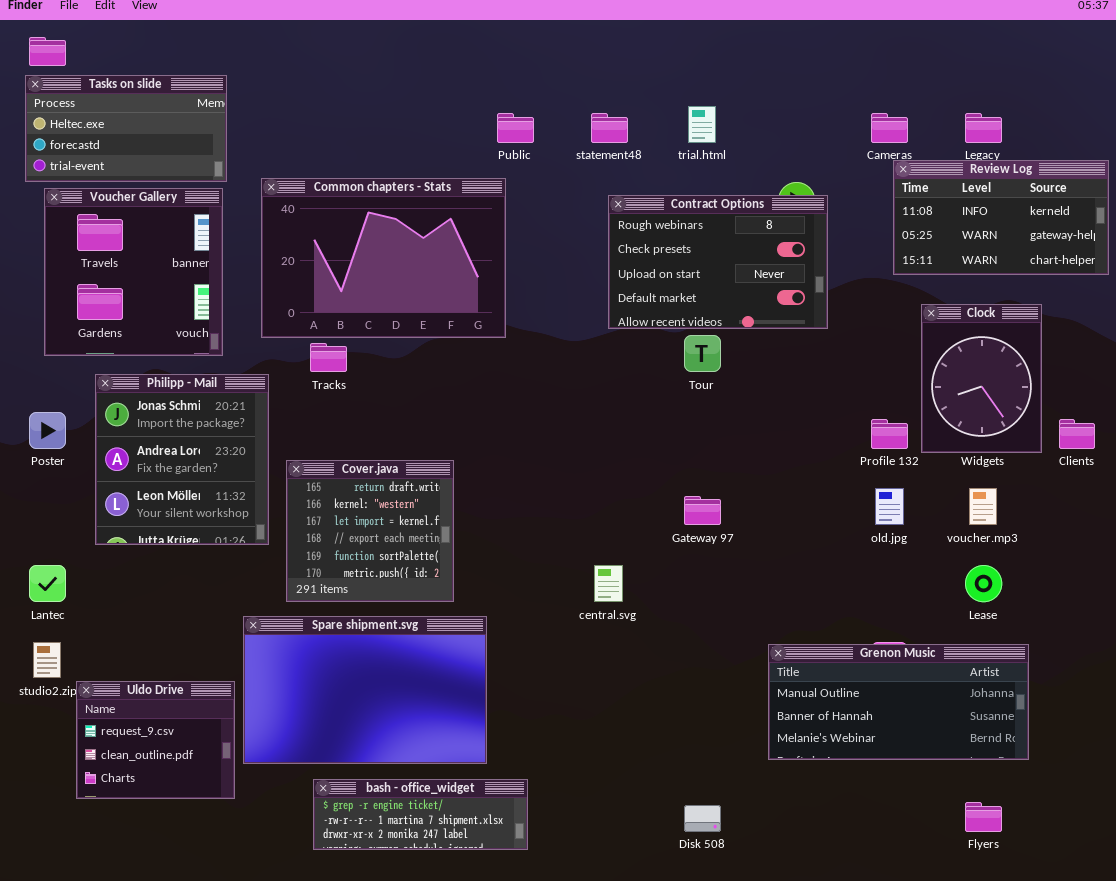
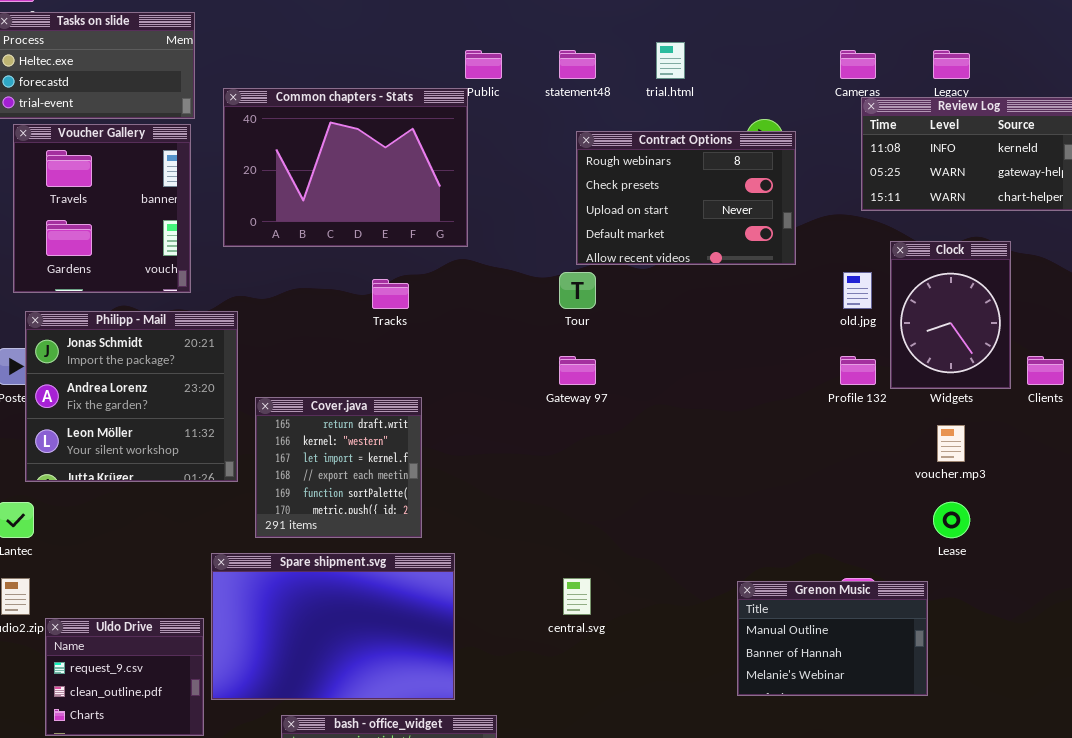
Common chapters - Stats: [261,178,506,338] -> [223,88,468,247], moved
Tour: [684,335,721,372] -> [559,272,596,309], moved
Tracks: [310,343,347,372] -> [372,279,409,309], moved
Philipp - Mail: [95,374,269,545] -> [25,311,238,482], resized
old.jpg: [875,488,904,525] -> [843,272,872,309], moved
Gateway 97: [684,496,721,525] -> [559,356,596,385], moved
central.svg: [594,565,623,602] -> [563,578,591,615], moved
Grenon Music: [768,644,1029,760] -> [737,581,928,696], resized

